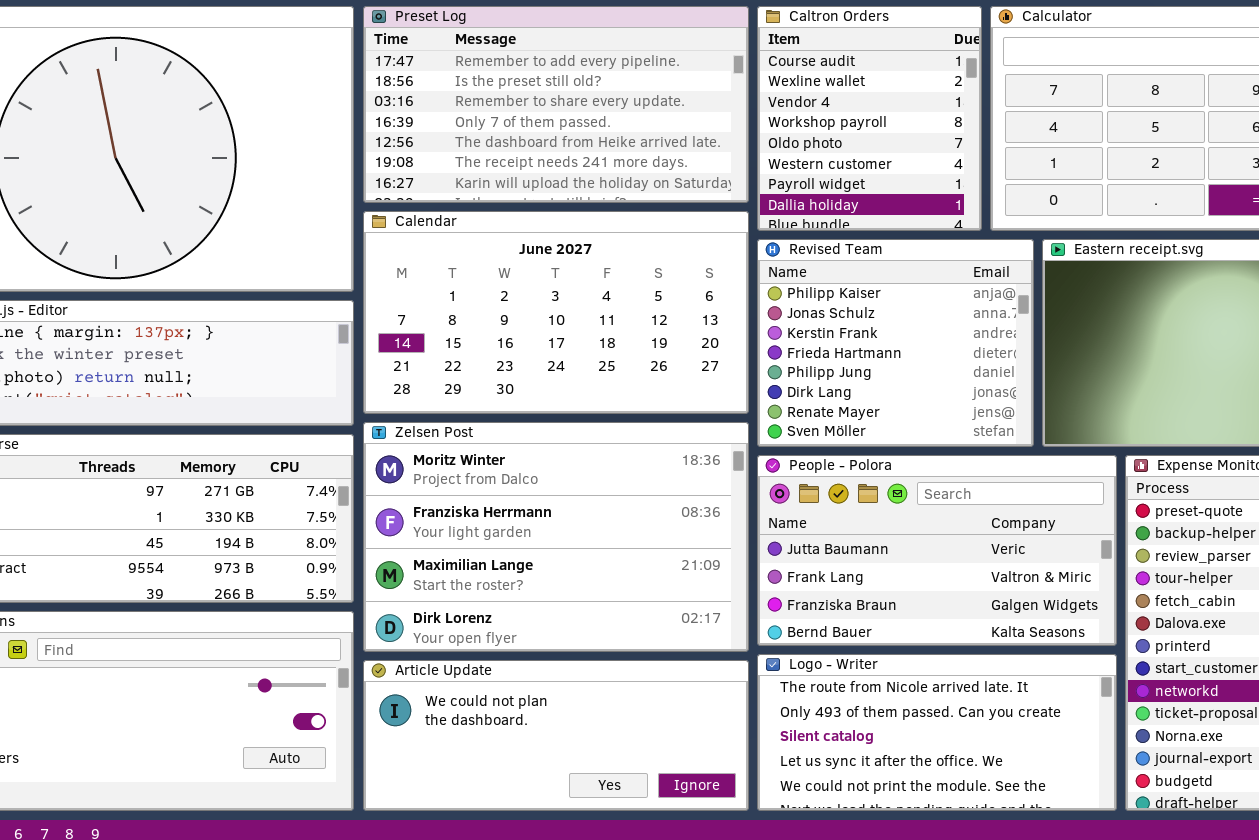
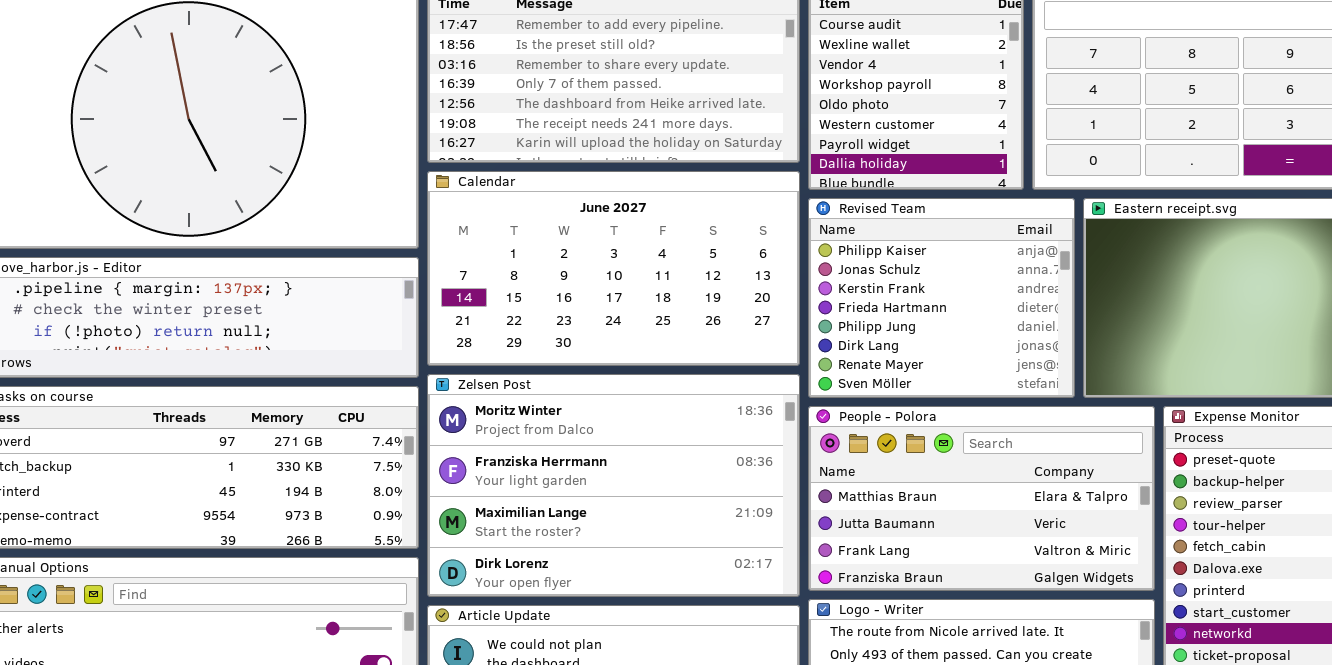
People - Polora: [757,455,1117,646] -> [808,406,1155,591], scrolled up 1 row

